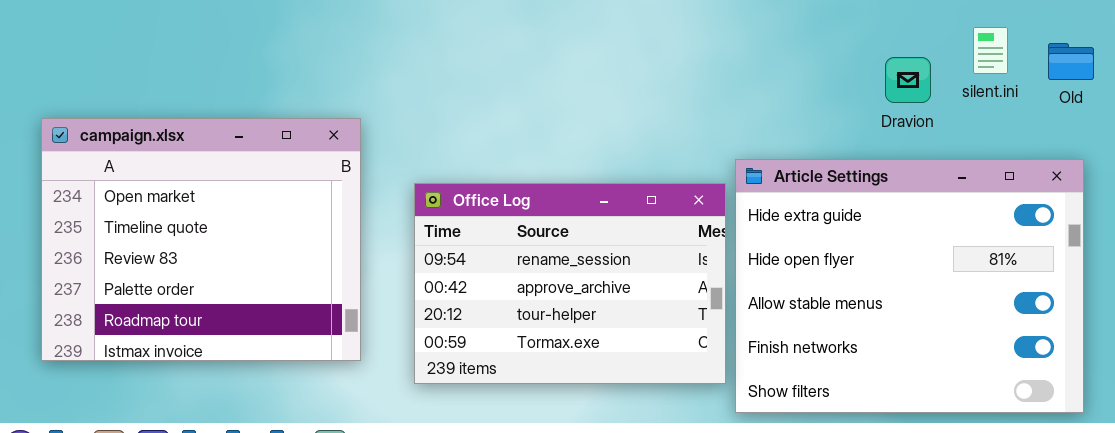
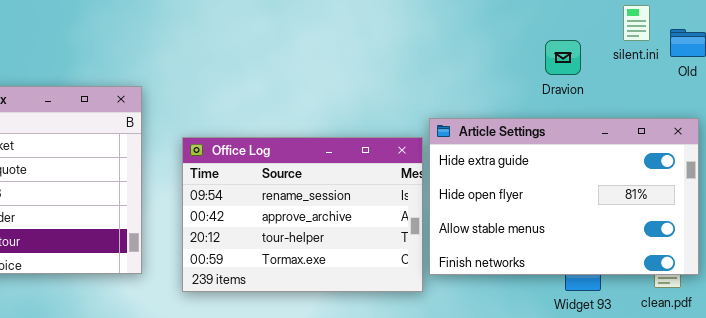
silent.ini: [973,27,1008,74] -> [623,5,650,41], moved
Article Settings: [735,159,1084,413] -> [429,118,699,275], resized

